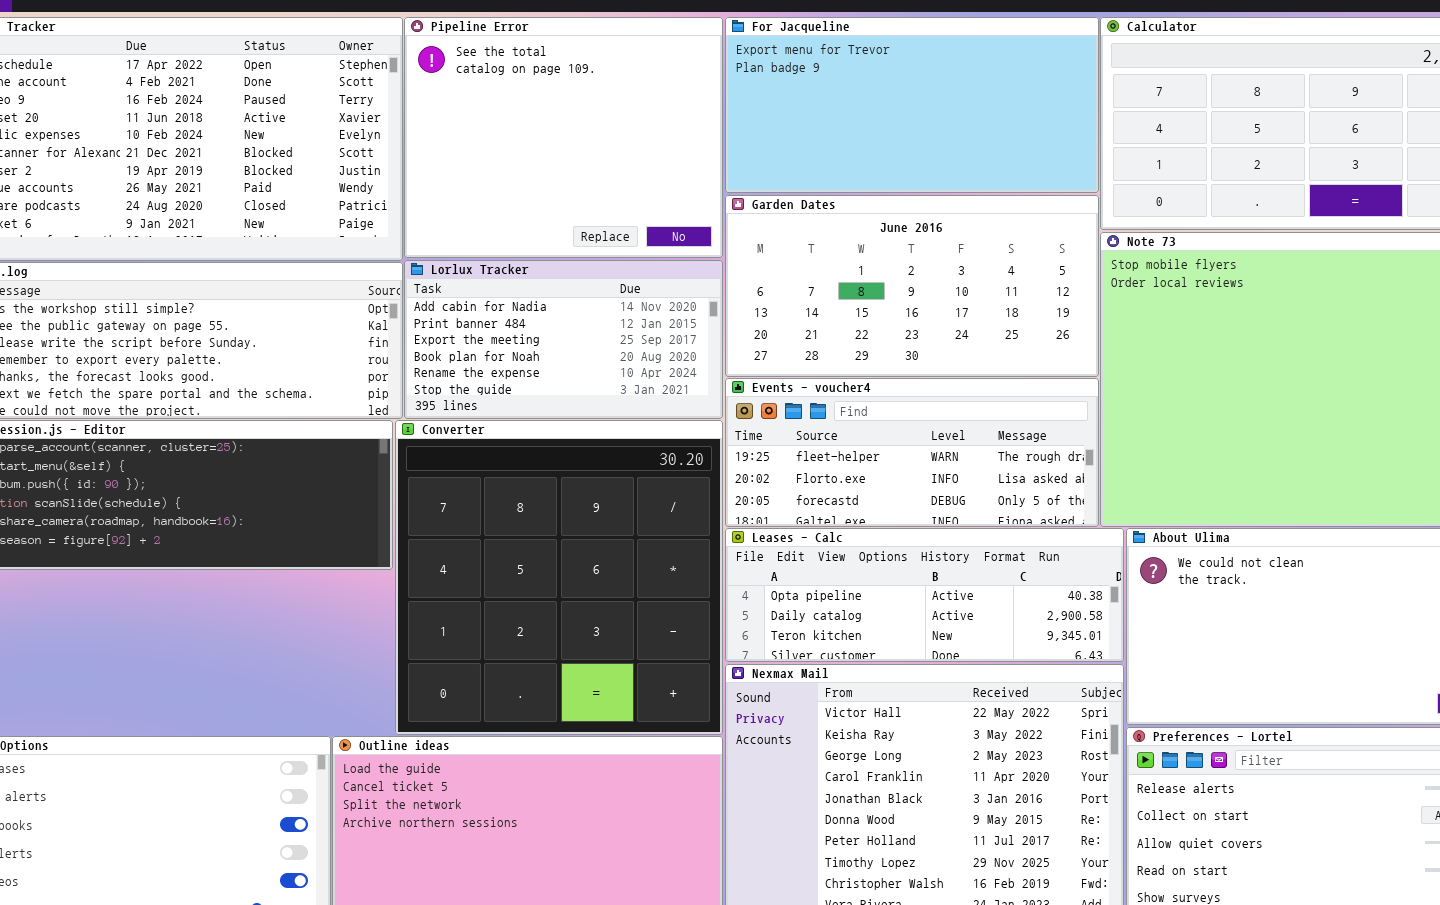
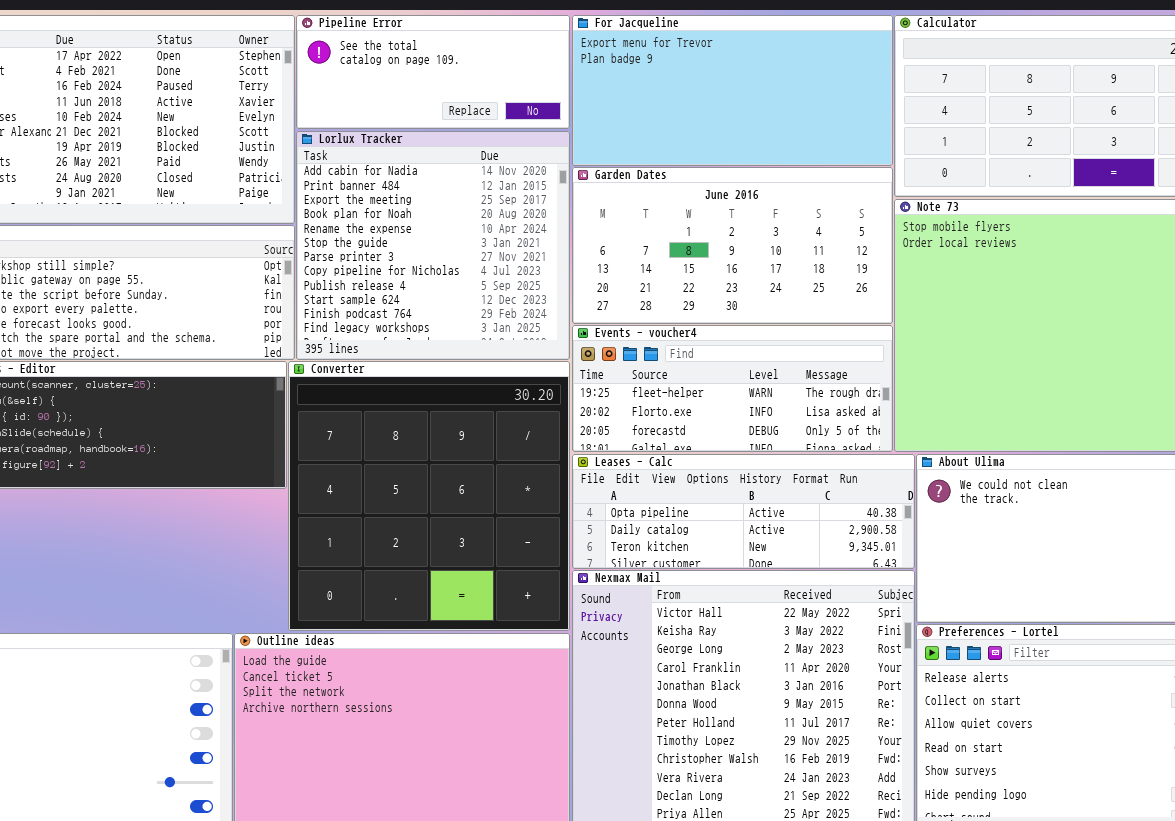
Pipeline Error: [404,17,723,258] -> [296,15,570,129], resized
Lorlux Tracker: [404,260,723,419] -> [296,131,570,360], resized

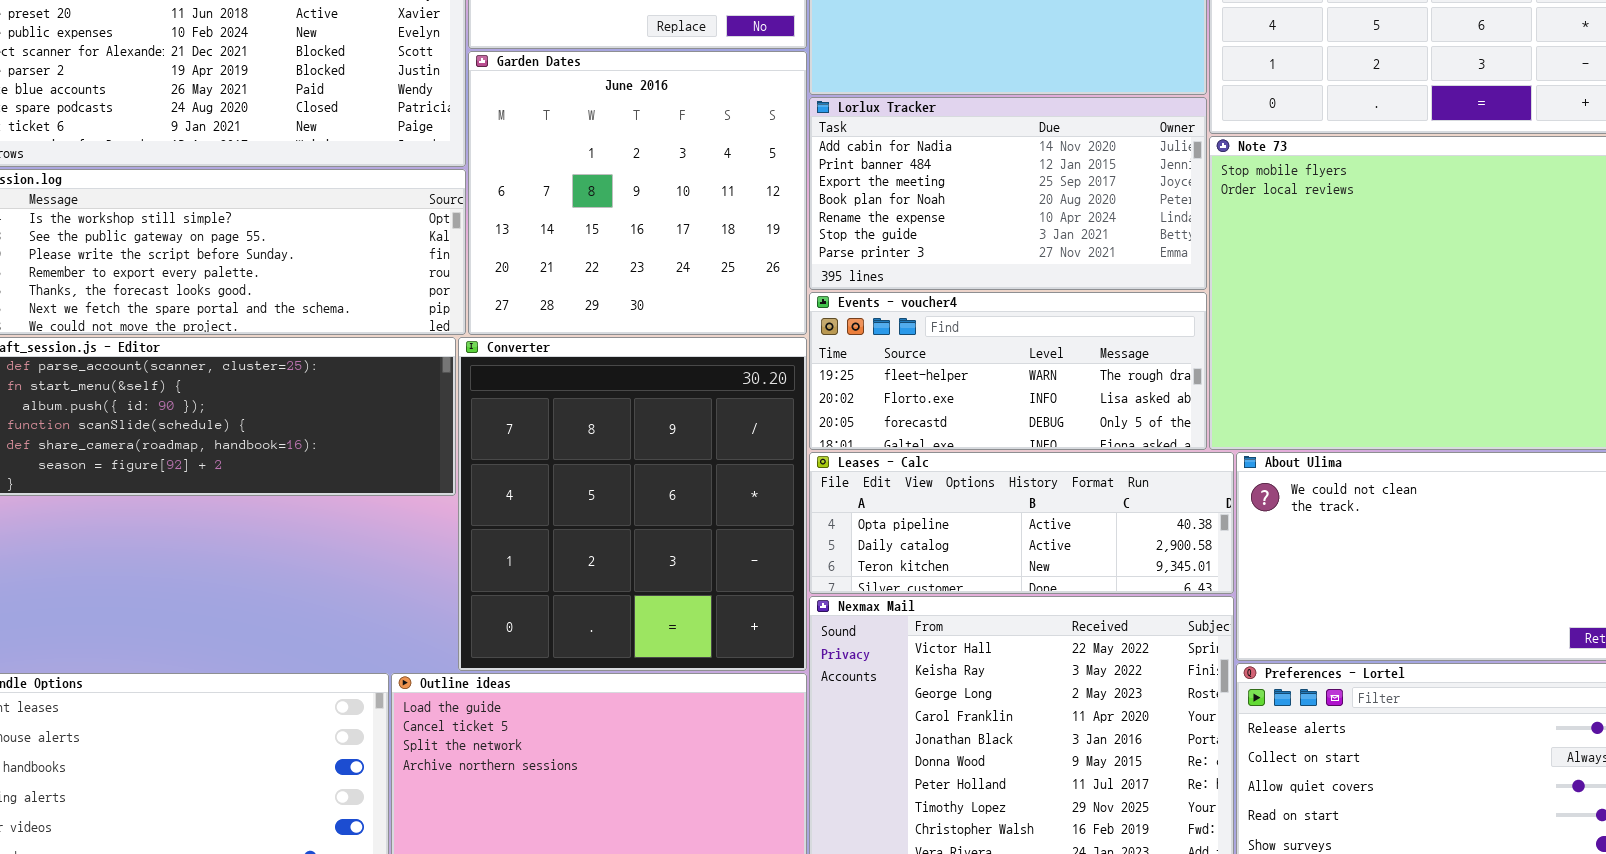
Lorlux Tracker: [296,131,570,360] -> [809,97,1207,290], moved, resized
Garden Dates: [572,167,893,324] -> [468,51,807,335], moved, resized

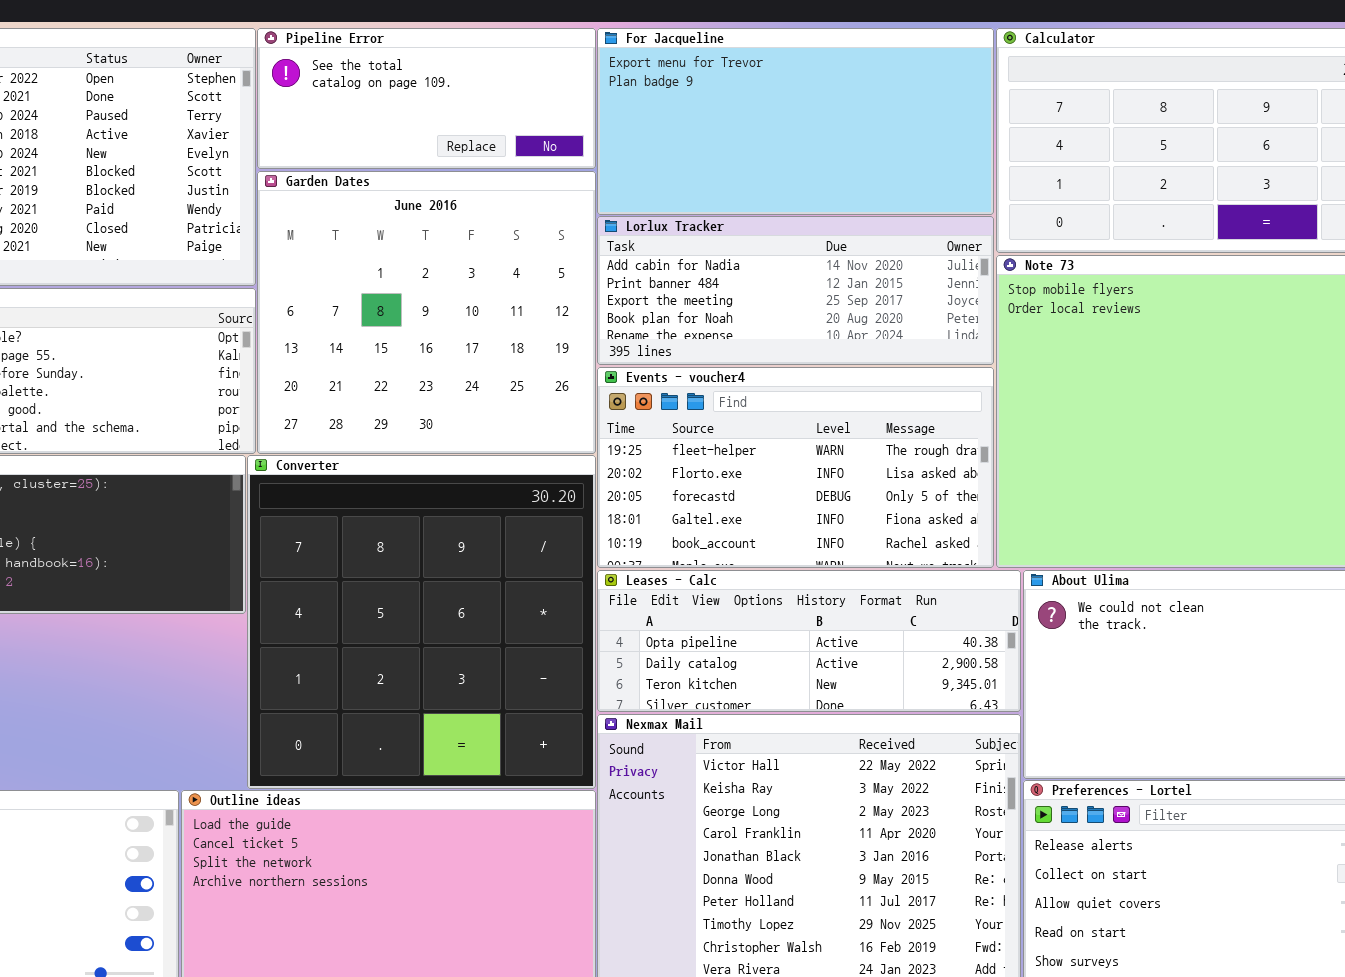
Lorlux Tracker: [809,97,1207,290] -> [597,216,994,365], resized
Events - voucher4: [809,292,1207,450] -> [597,367,994,568], resized

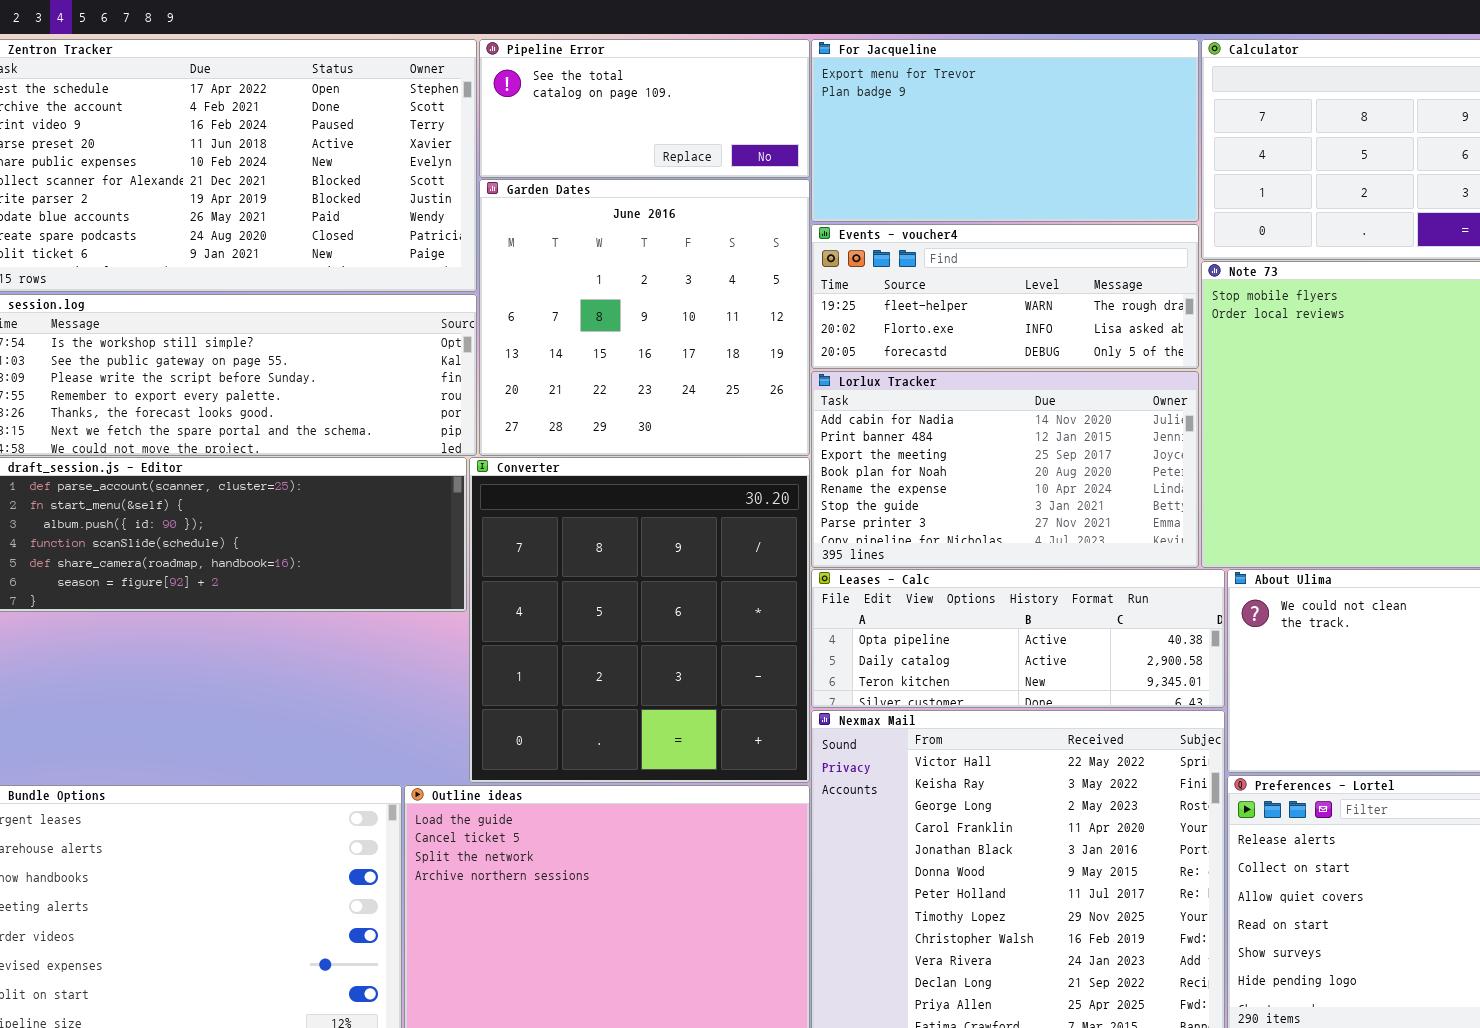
Lorlux Tracker: [597,216,994,365] -> [811,371,1199,568], moved, resized
Events - voucher4: [597,367,994,568] -> [811,224,1199,369], moved, resized

